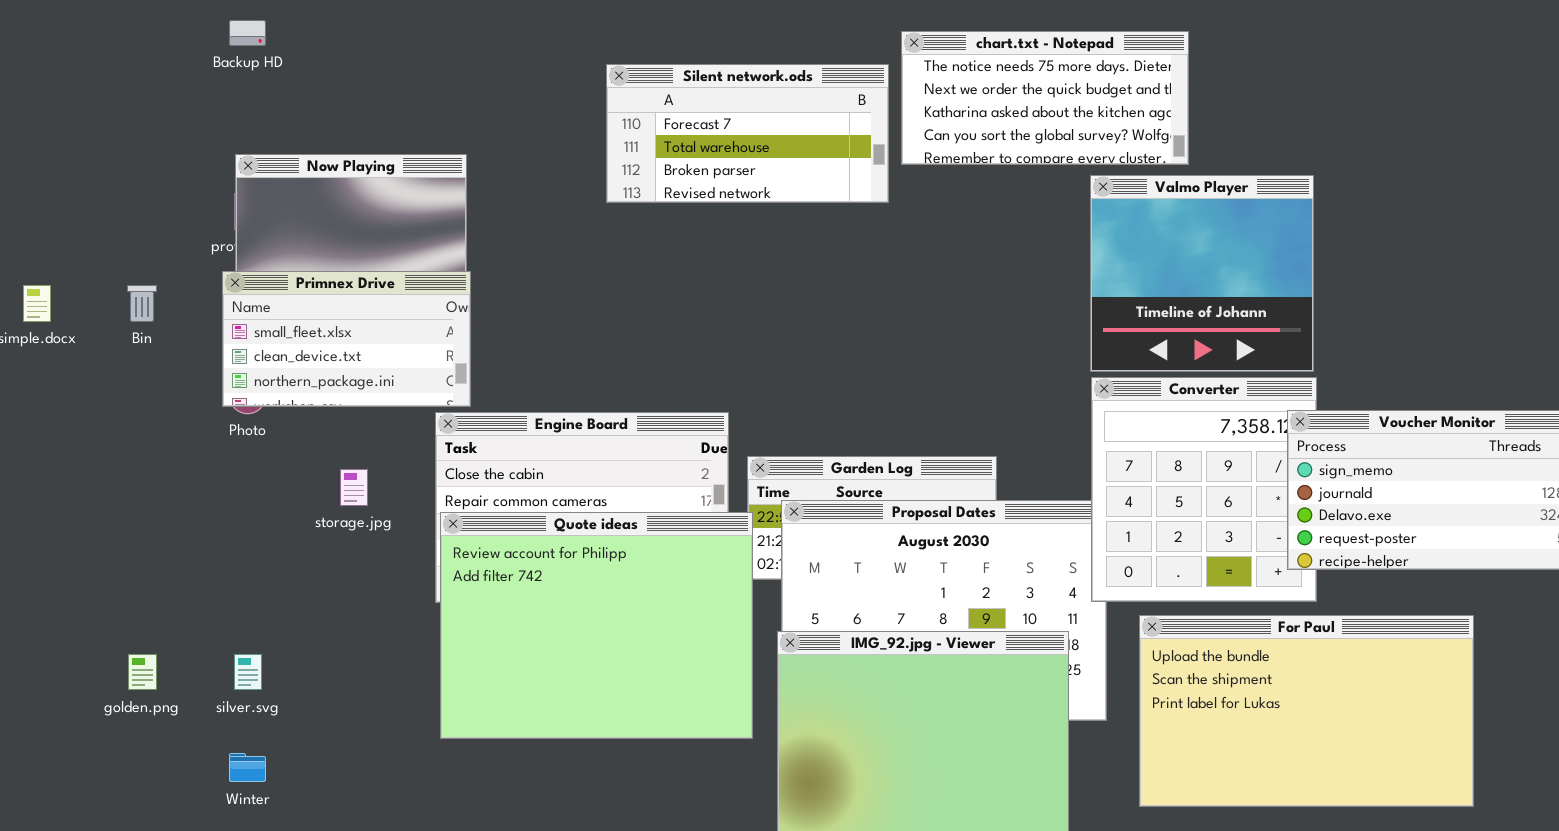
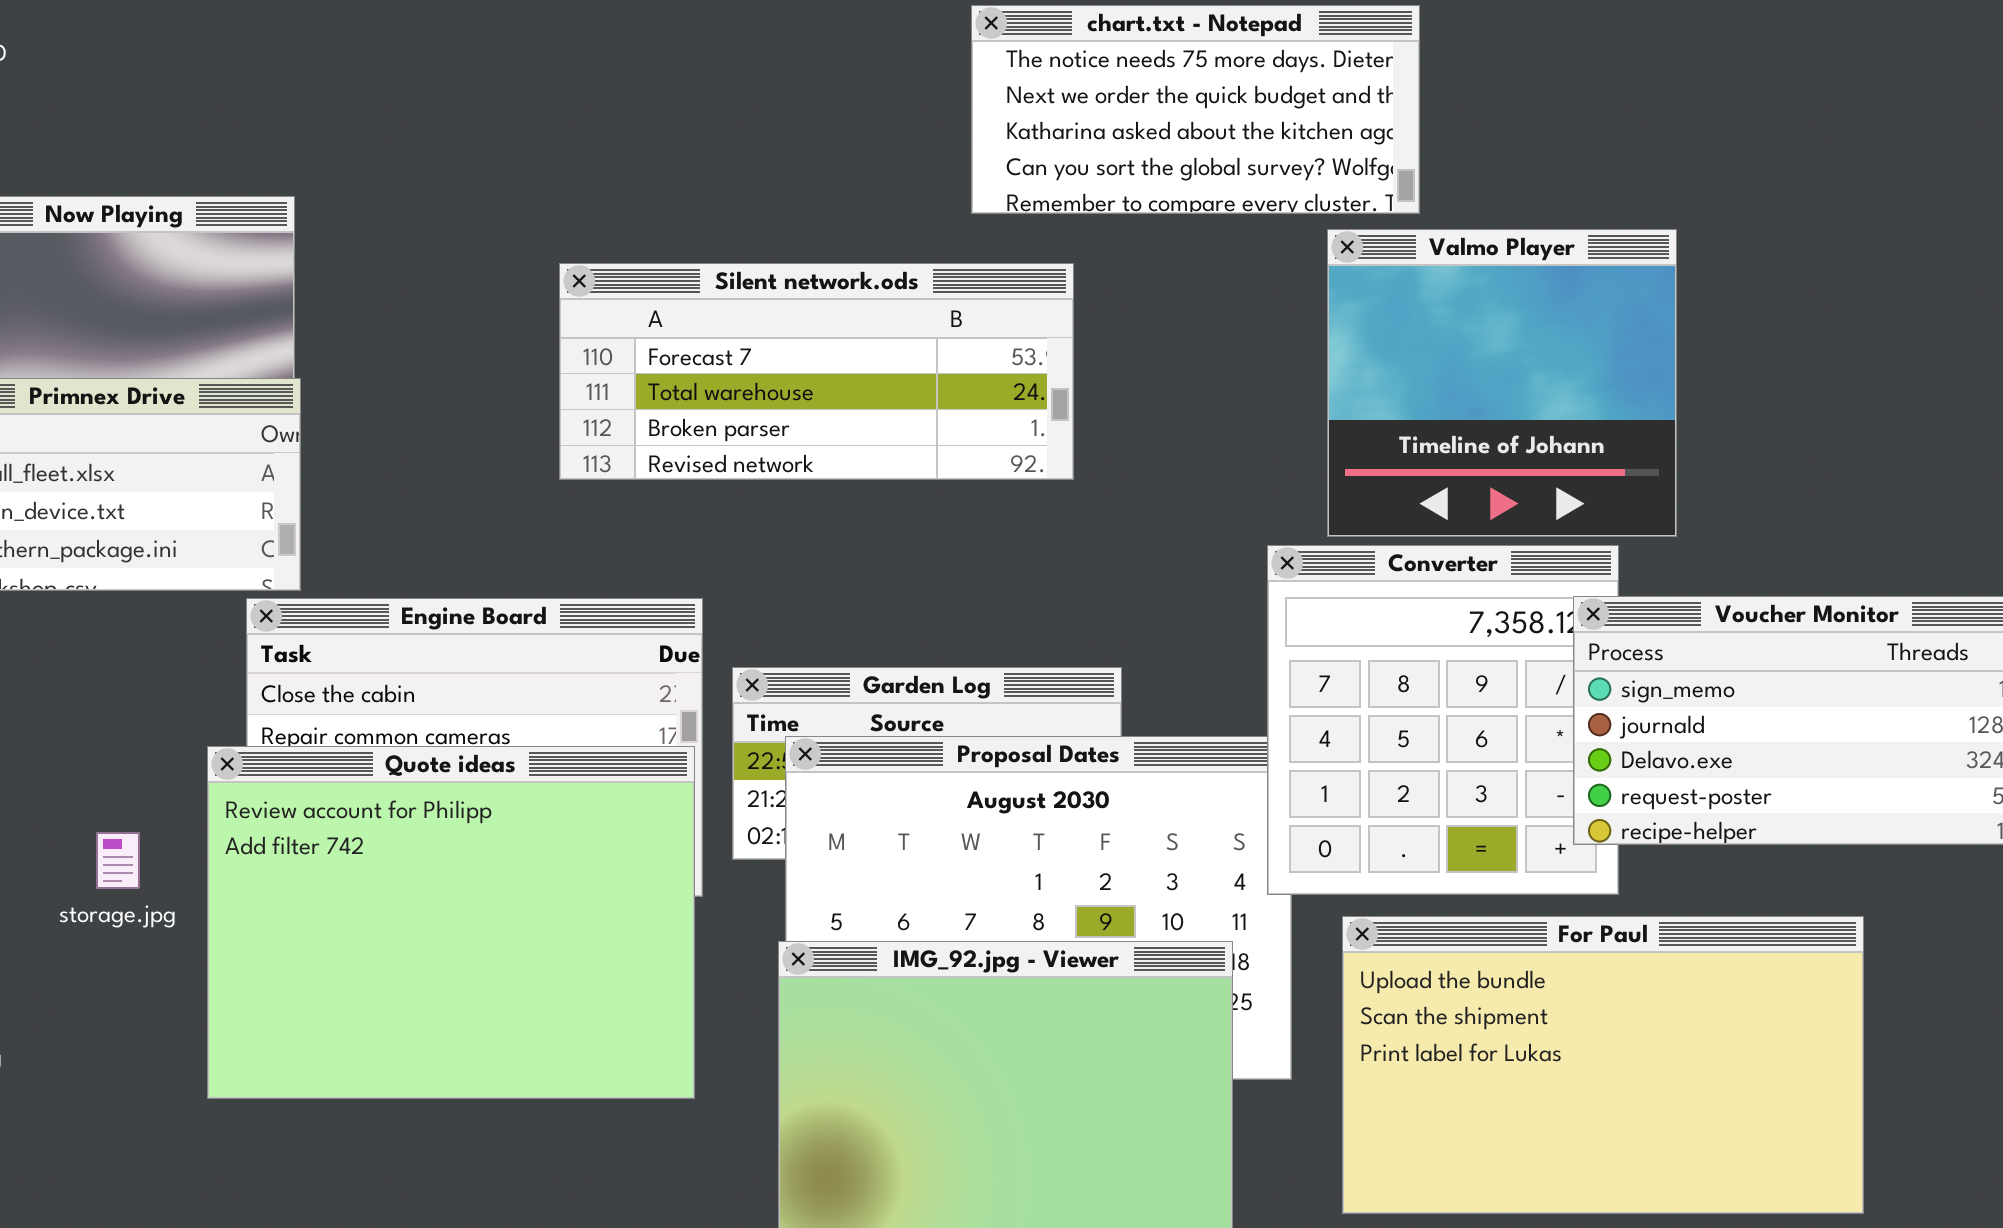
Silent network.ods: [606,64,889,203] -> [559,263,1074,480], moved, resized
Valmo Player: [1090,175,1314,372] -> [1327,229,1677,537], moved
storage.jpg: [340,469,368,506] -> [96,832,140,889], moved
Quote ideas: [440,512,753,739] -> [207,746,695,1099], moved

